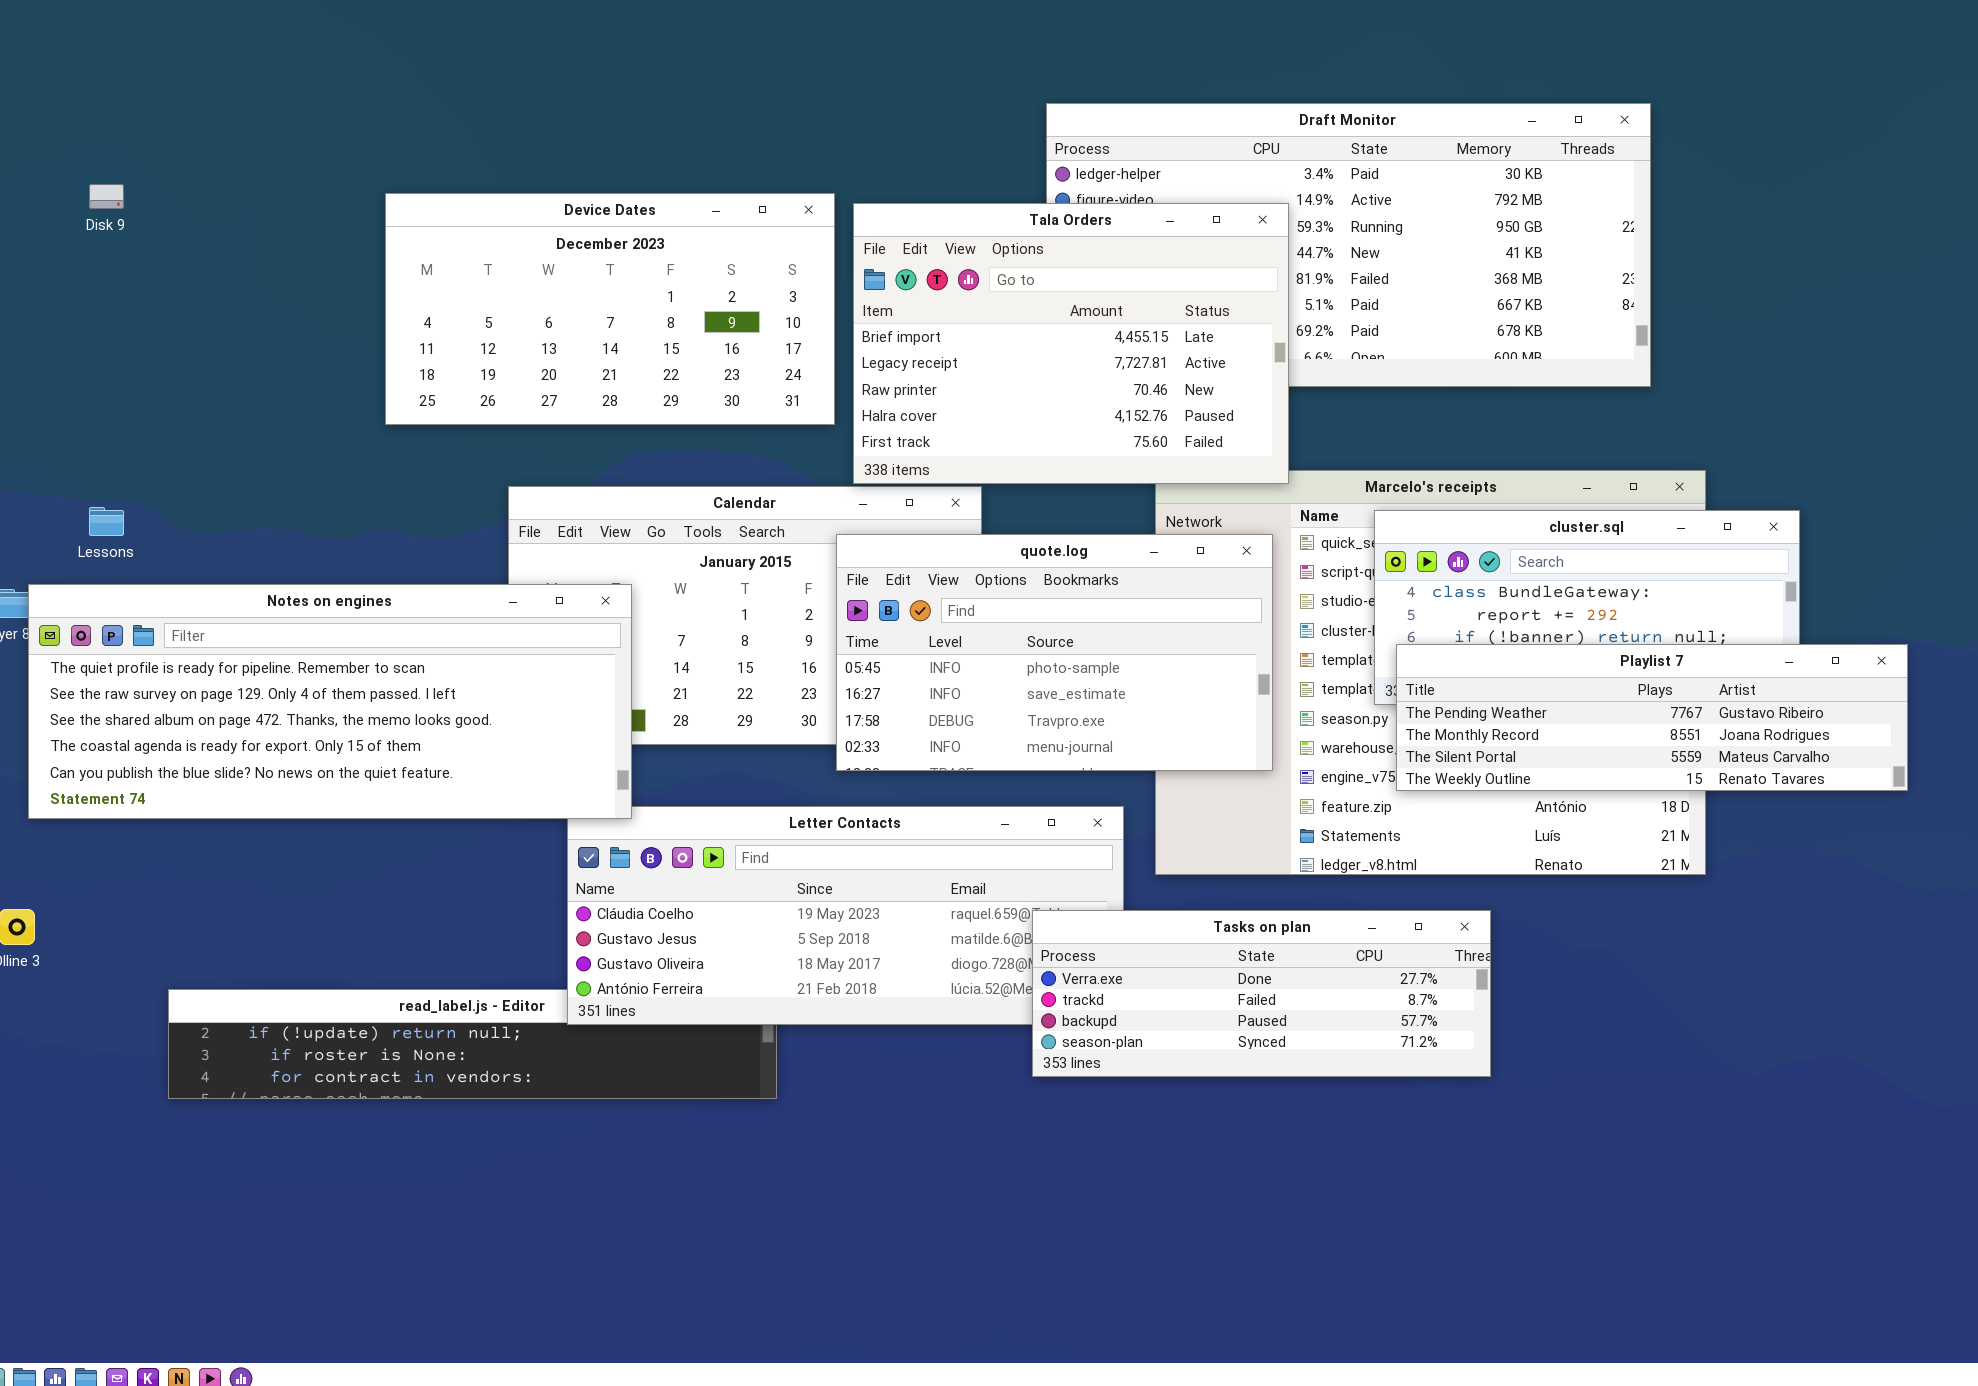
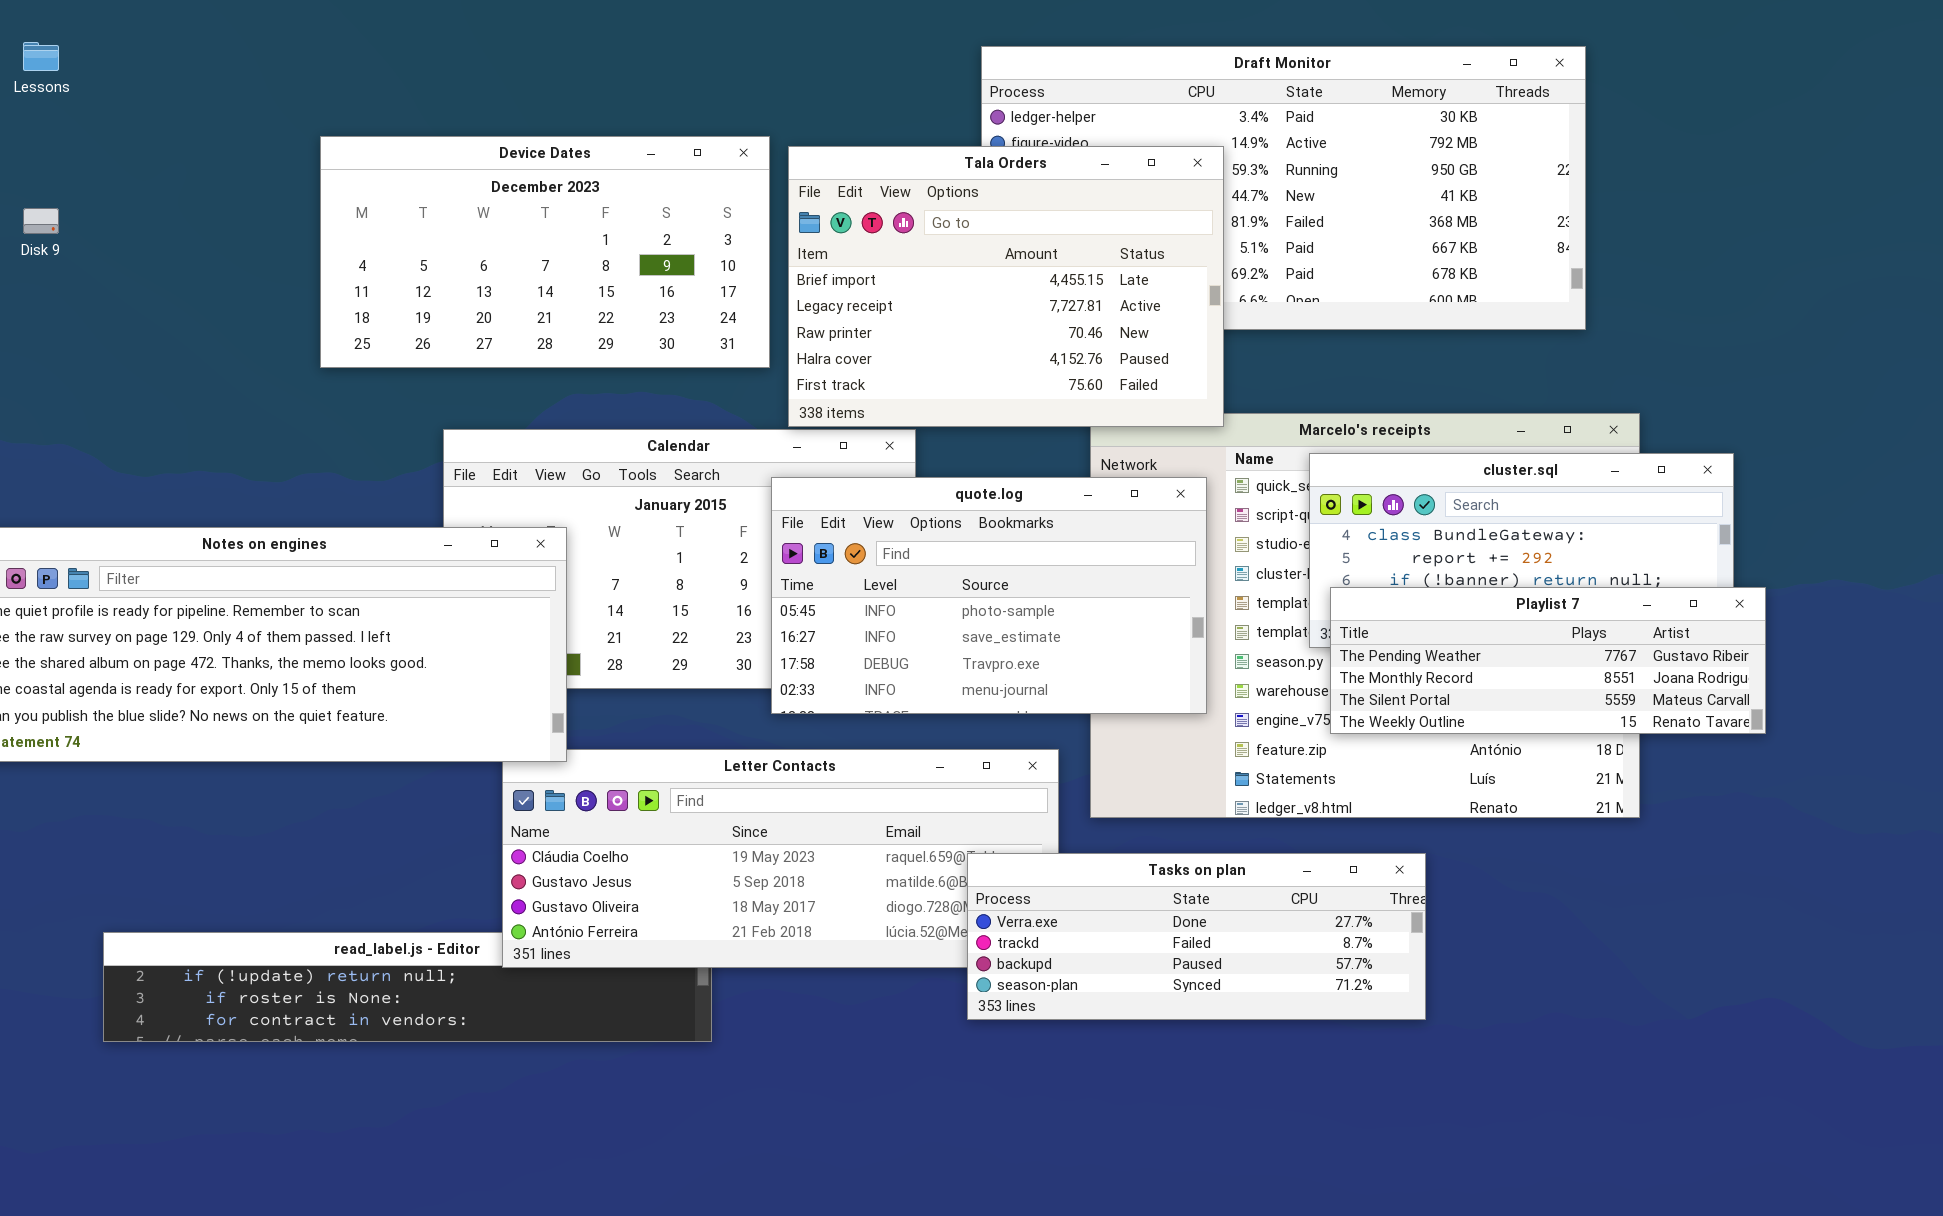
Disk 9: [89,184,124,209] -> [23,208,59,234], moved
Lessons: [89,507,124,536] -> [23,42,59,71], moved
Playlist 7: [1396,644,1908,791] -> [1330,587,1766,734], resized

